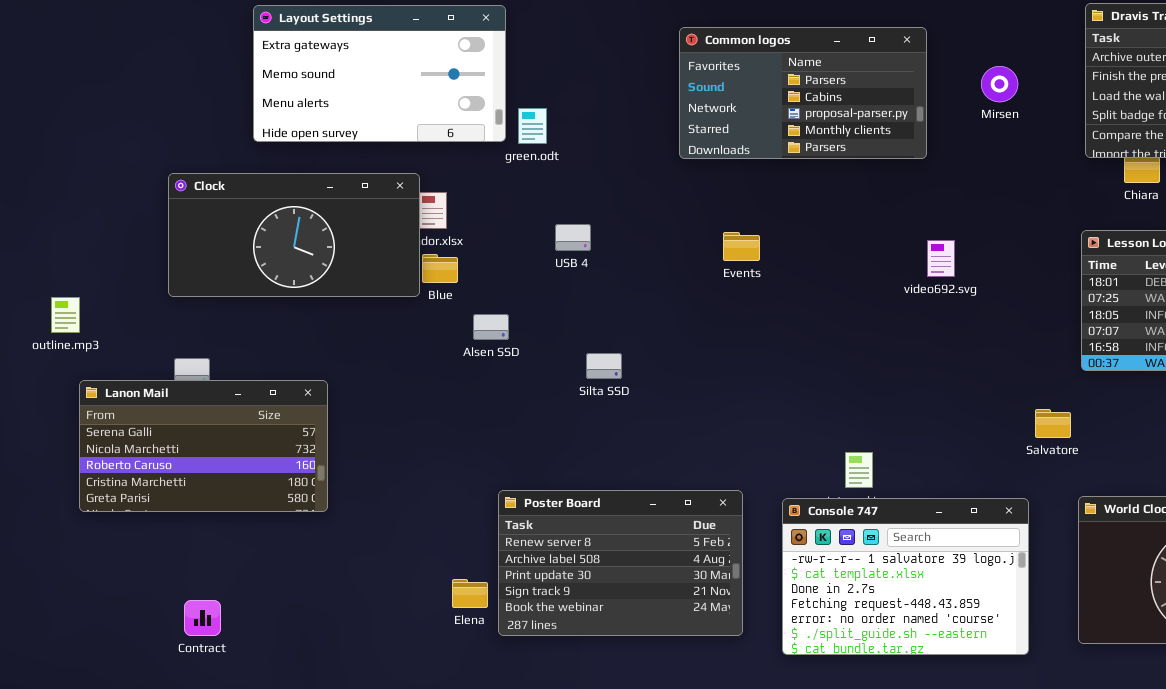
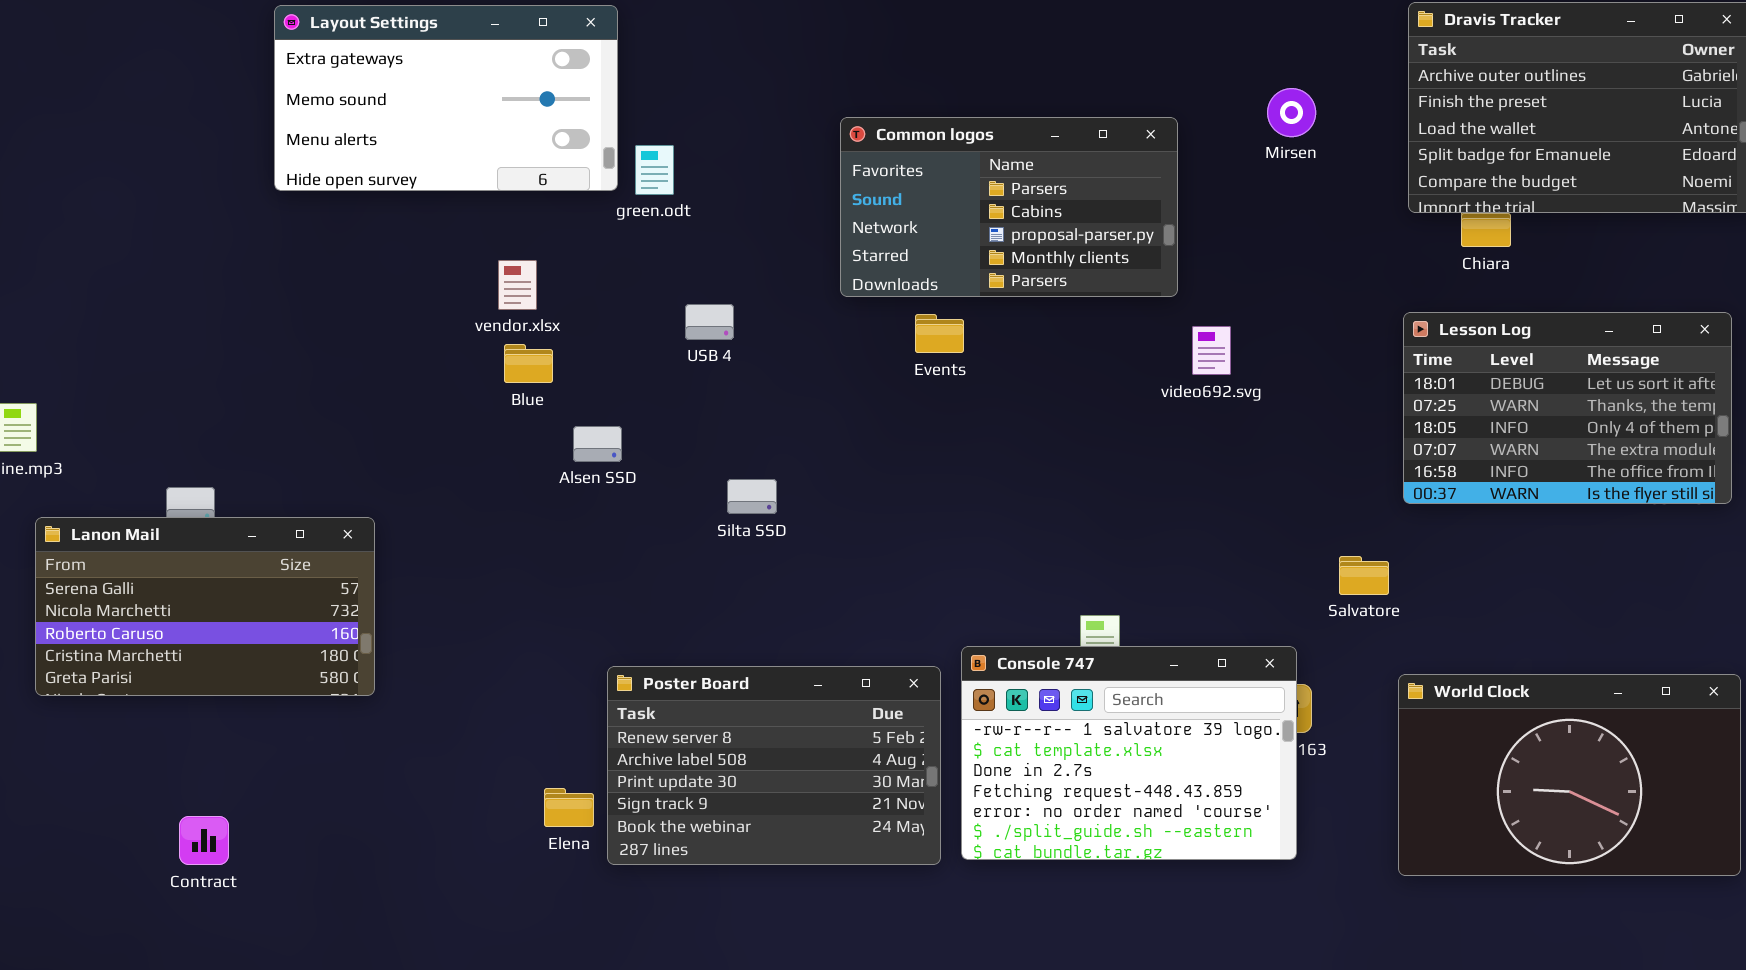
Common logos: [679,27,927,159] -> [840,117,1178,297], moved
Clock: [168,173,420,297] -> none, closed
Console 747: [782,498,1029,655] -> [961,646,1297,860], moved

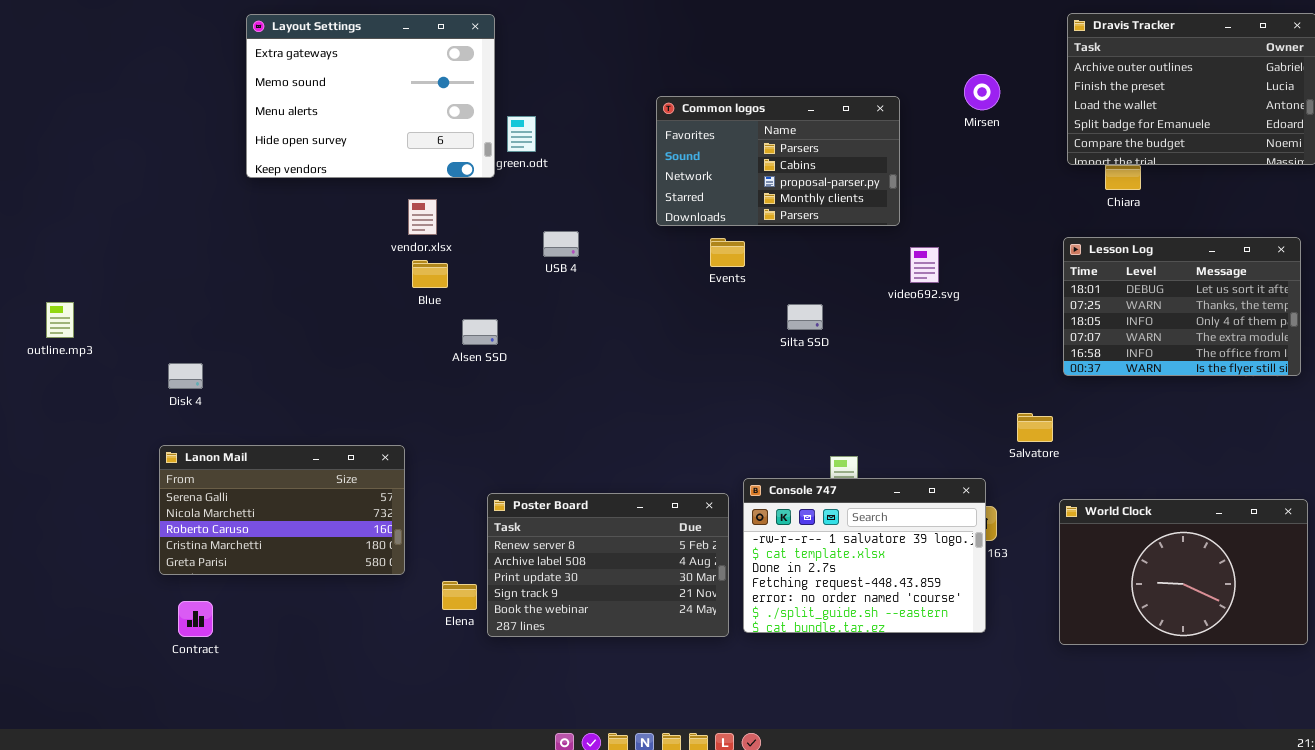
Layout Settings: [274,5,618,191] -> [246,14,495,178], resized
Silta SSD: [727,479,777,514] -> [787,304,823,330], moved
Lanon Mail: [35,517,375,696] -> [159,445,405,575], moved

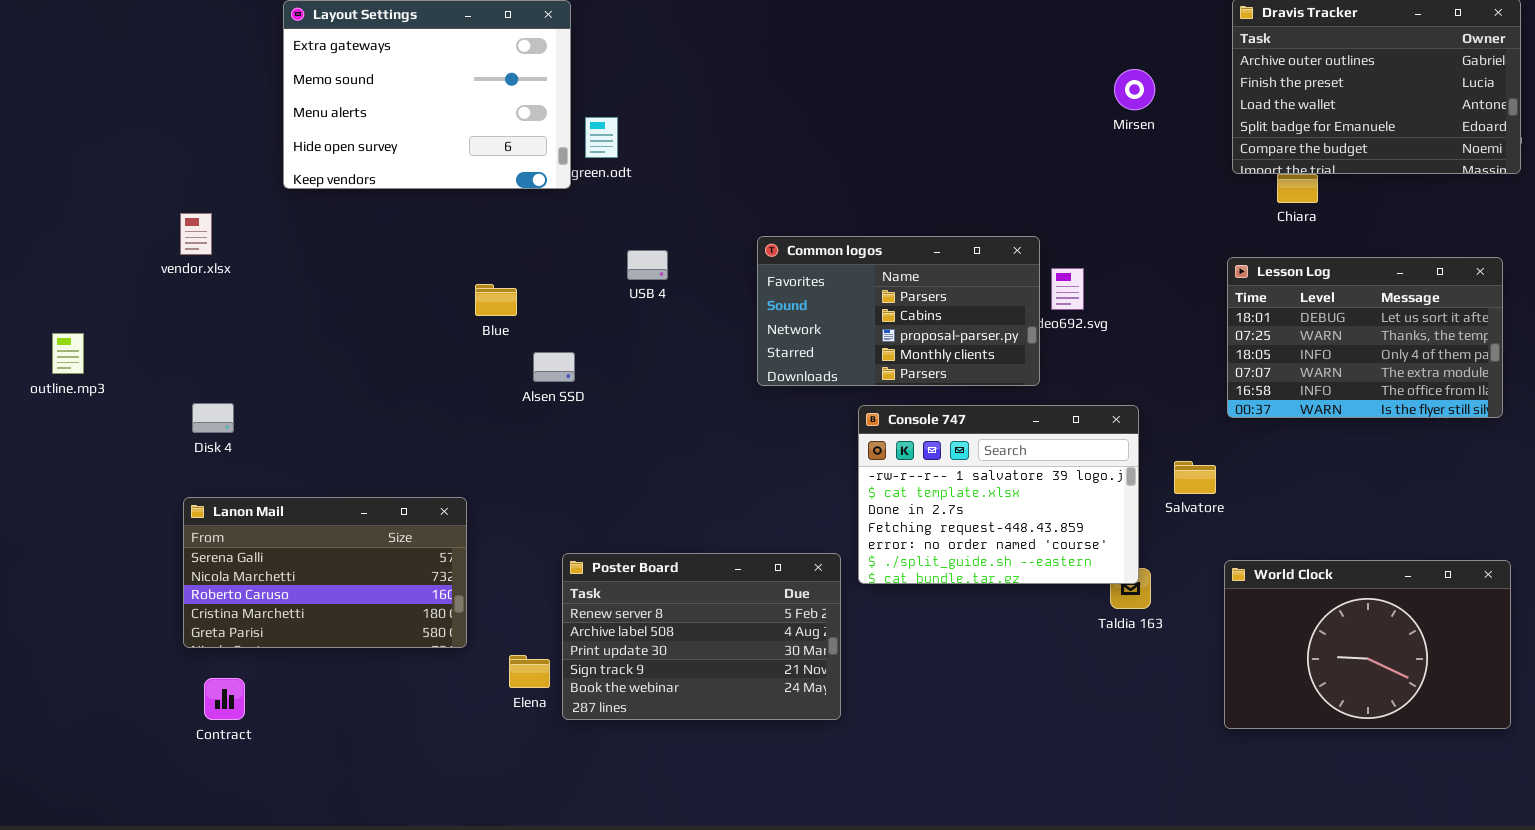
Common logos: [656,96,900,226] -> [757,236,1040,386], moved
vendor.xlsx: [408,199,437,235] -> [180,213,212,255], moved
Console 747: [743,478,986,633] -> [858,405,1139,584], moved

